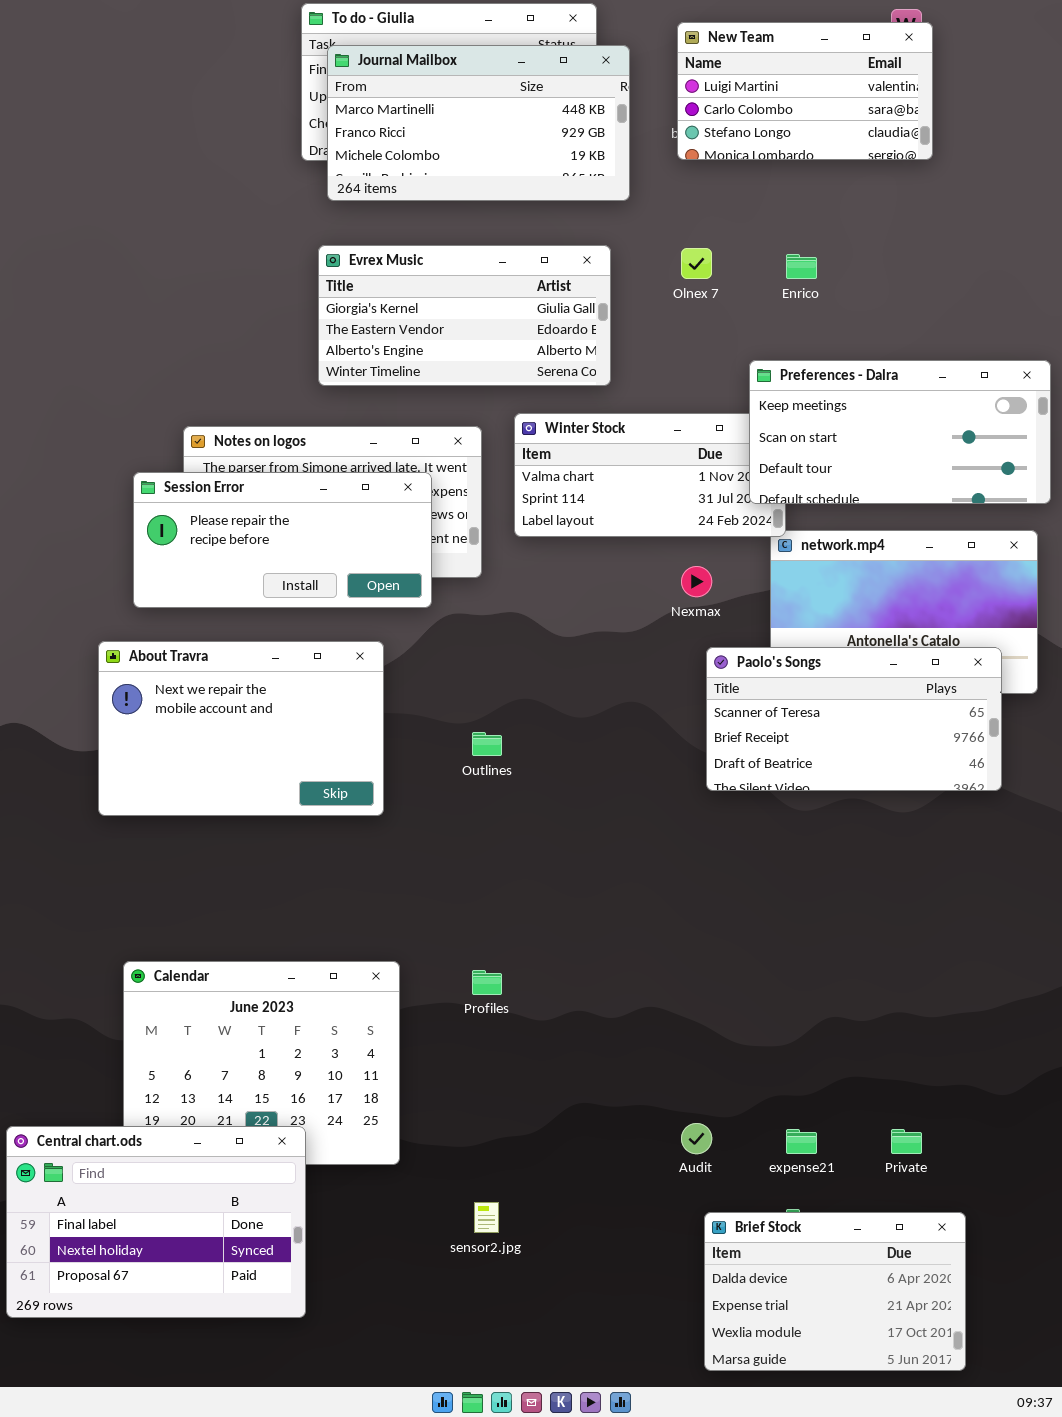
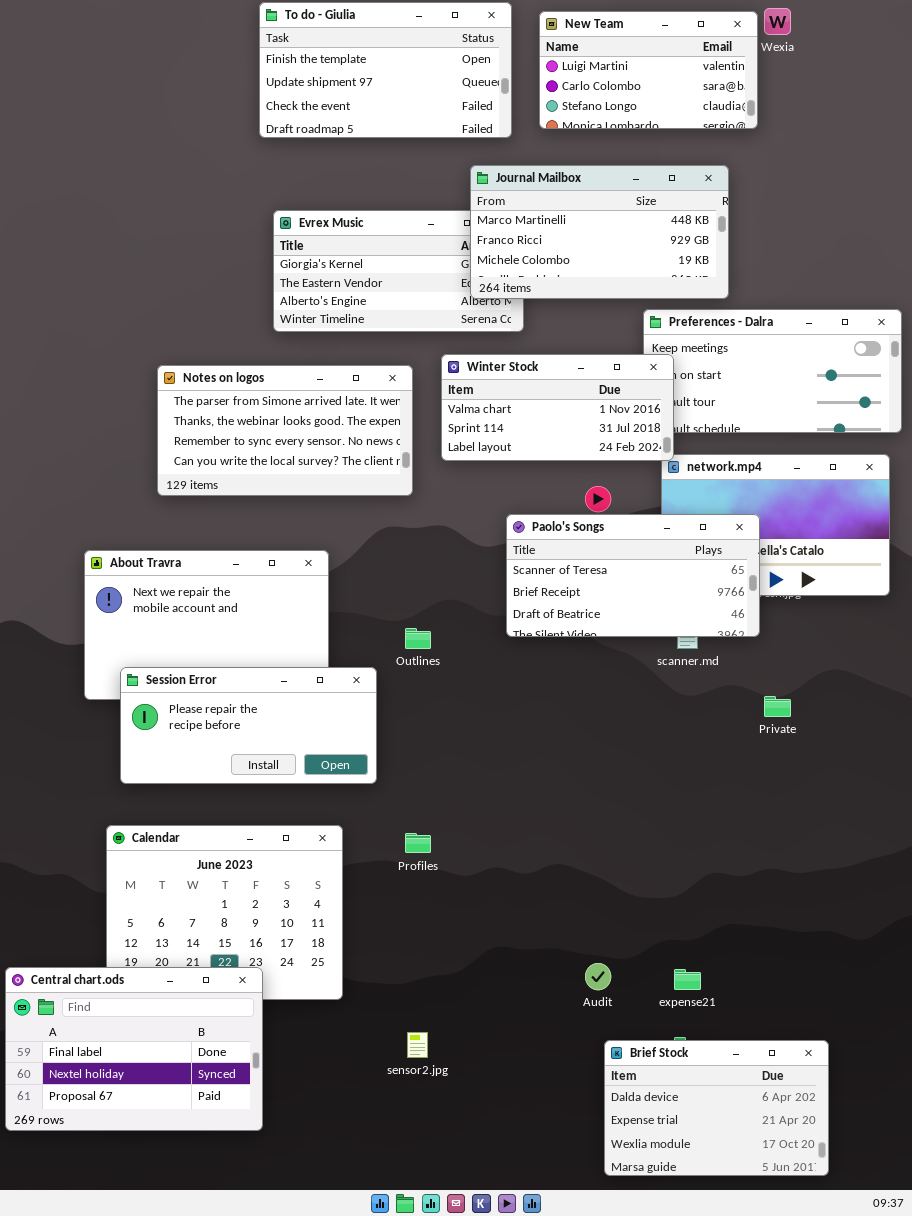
New Team: [677,22,933,160] -> [539,11,758,129], moved
Journal Mailbox: [327,45,630,201] -> [470,165,729,299], moved
Winter Stock: [514,413,786,537] -> [441,354,674,461], raised
Session Error: [133,472,432,608] -> [120,667,377,784], moved
Paolo's Songs: [706,647,1002,791] -> [506,514,760,637], moved
Private: [891,1129,922,1154] -> [764,696,791,717], moved

